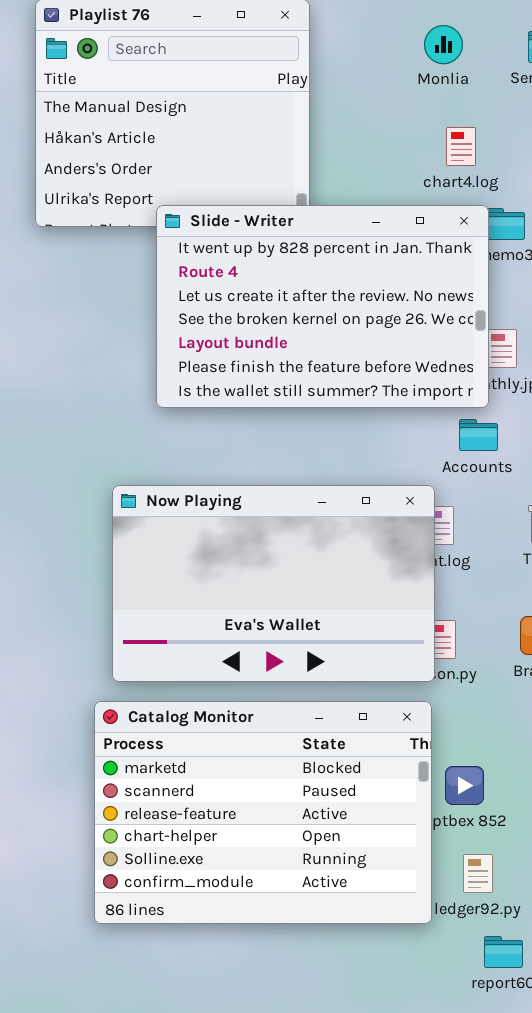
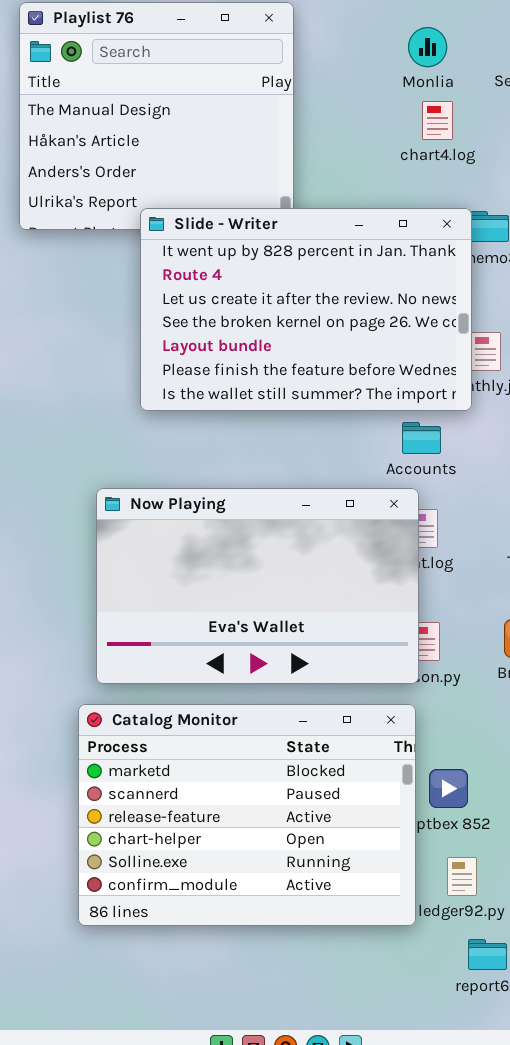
chart4.log: [446,127,476,166] -> [422,101,453,140], moved
Accounts: [459,419,498,451] -> [402,422,441,454], moved

